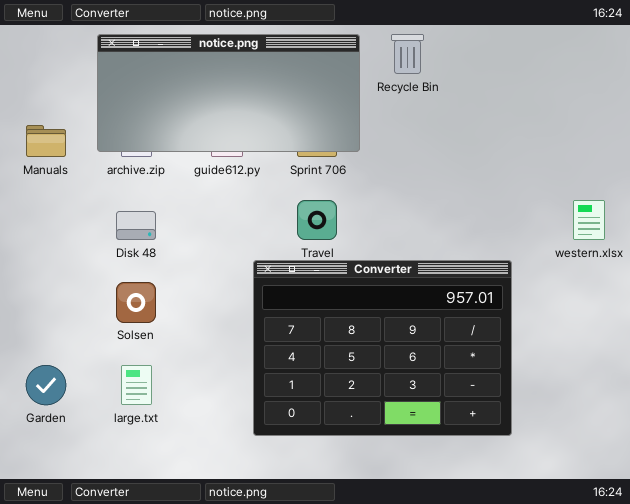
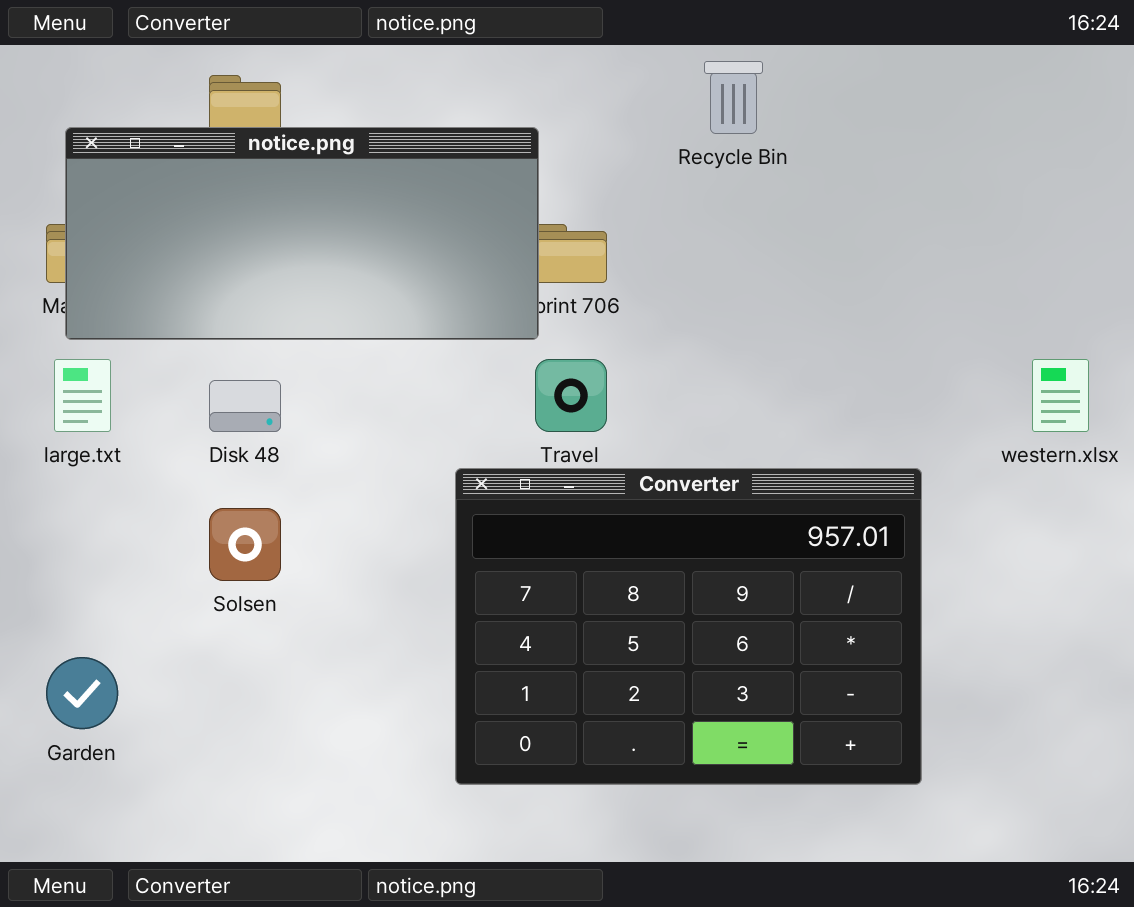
notice.png: [97,34,360,152] -> [65,127,539,340], moved
large.txt: [121,365,152,405] -> [54,359,111,432], moved

